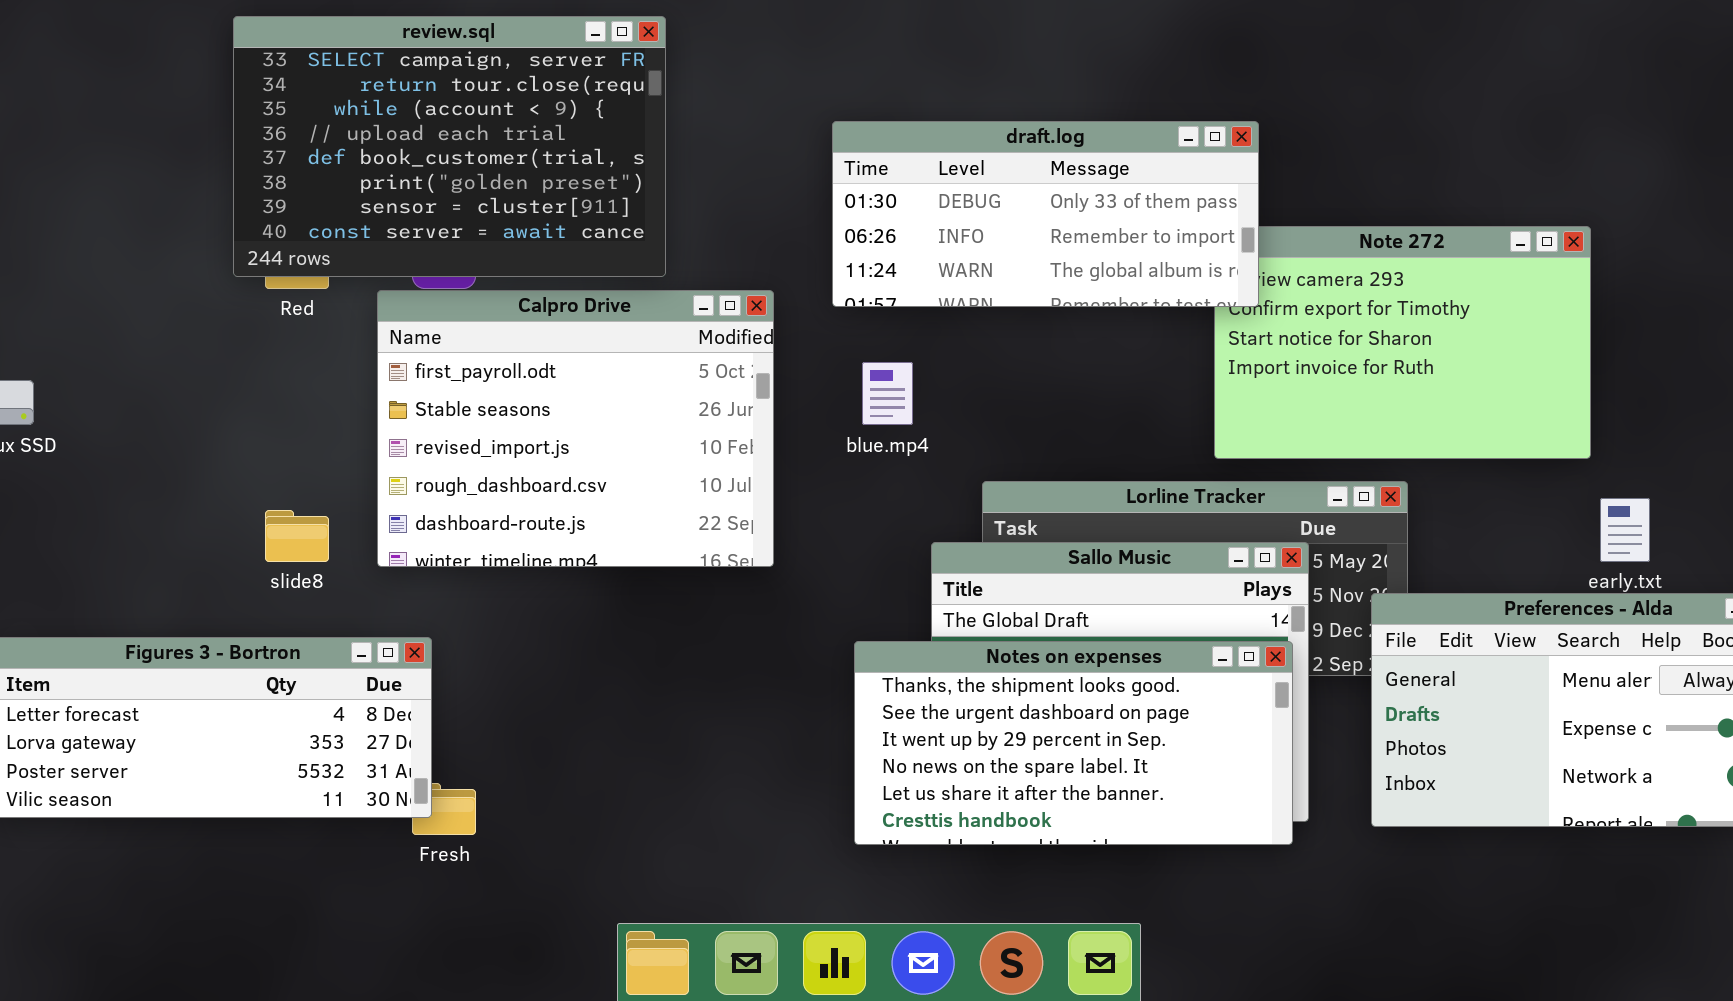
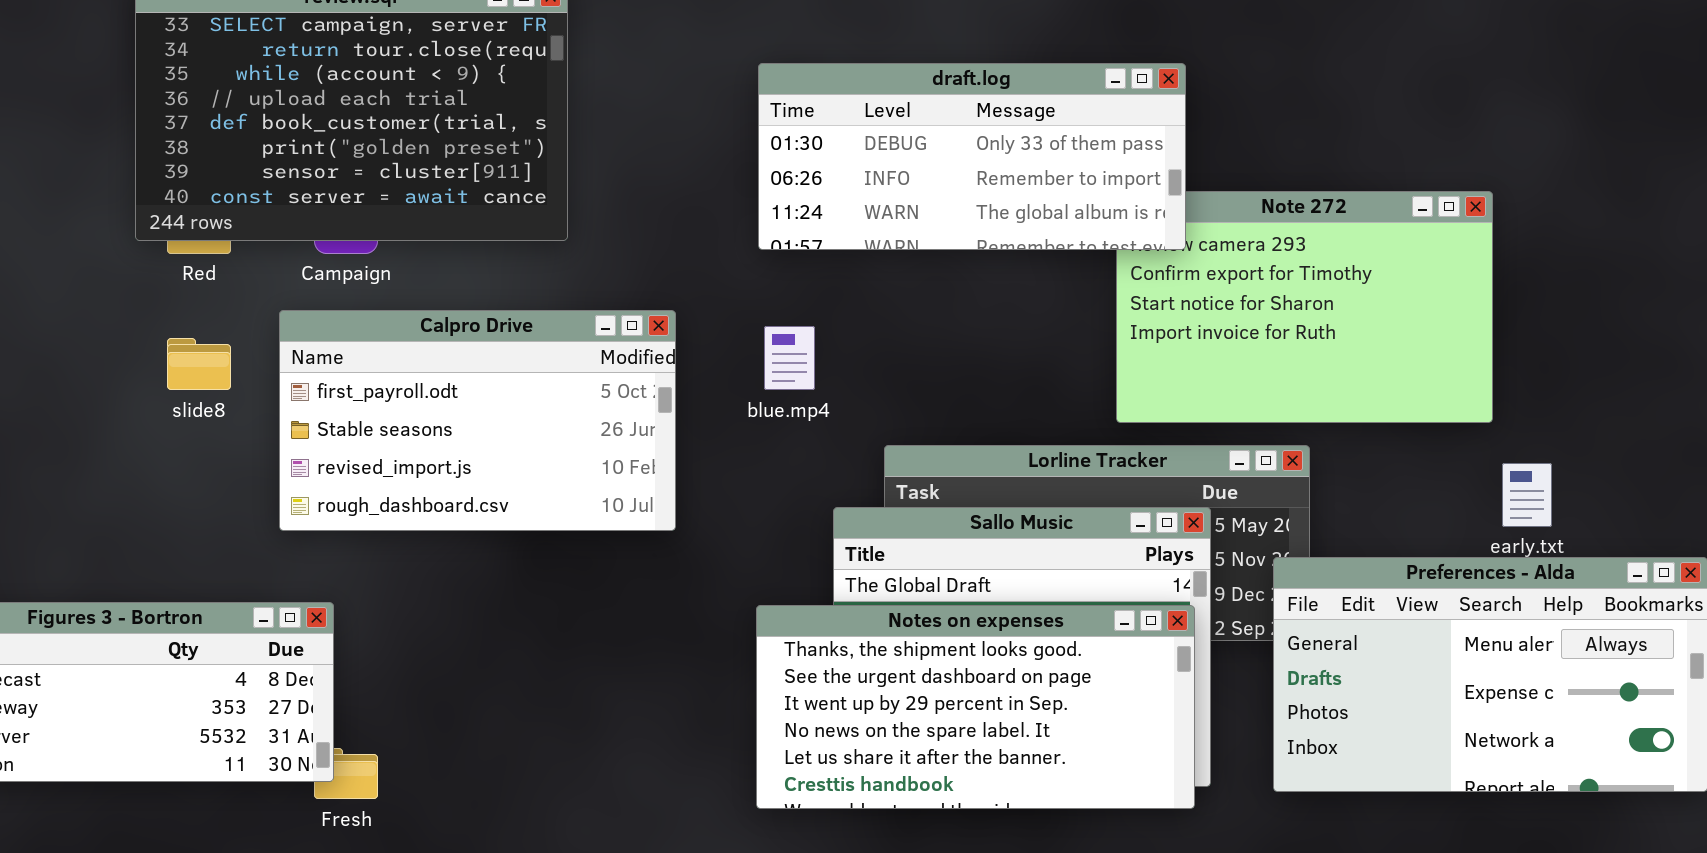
draft.log: [832,121,1259,307] -> [758,63,1186,250], moved
Calpro Drive: [377,290,774,567] -> [279,310,676,531], resized
slide8: [265,510,329,562] -> [167,338,231,390], moved

